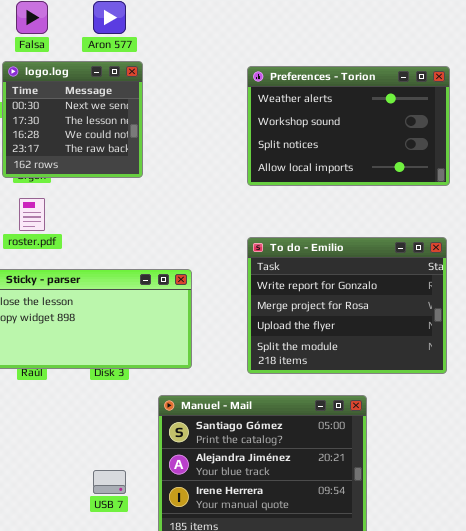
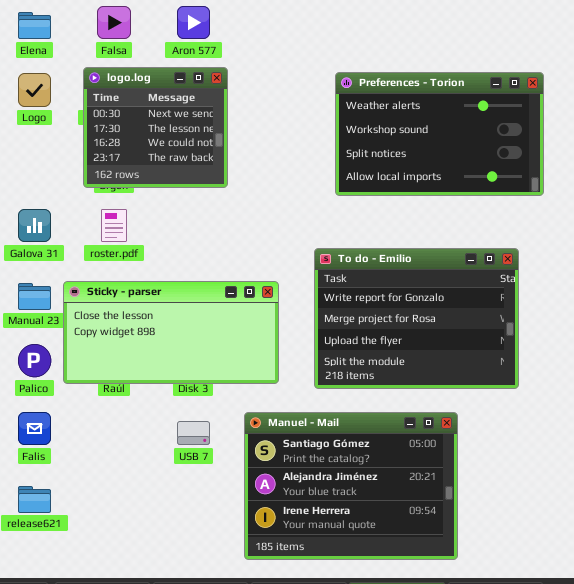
To do - Emilio: [247,237,447,374] -> [314,248,519,389], moved
USB 7: [93,470,126,494] -> [177,421,210,445], moved

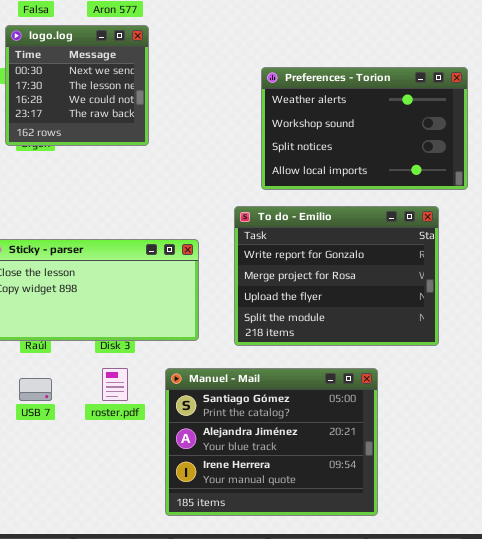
Preferences - Torion: [335,72,544,196] -> [261,67,468,190], moved
roster.pdf: [101,209,127,242] -> [102,368,128,401], moved
USB 7: [177,421,210,445] -> [19,378,52,401], moved

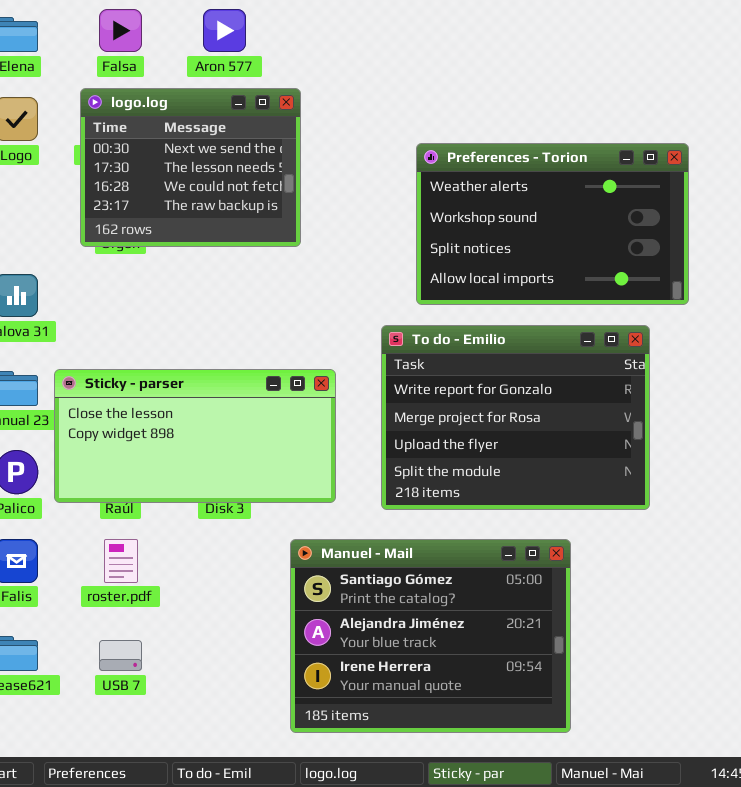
logo.log: [5,25,149,146] -> [80,88,301,247], resized
roster.pdf: [102,368,128,401] -> [104,539,138,583], moved
USB 7: [19,378,52,401] -> [99,640,142,671], moved

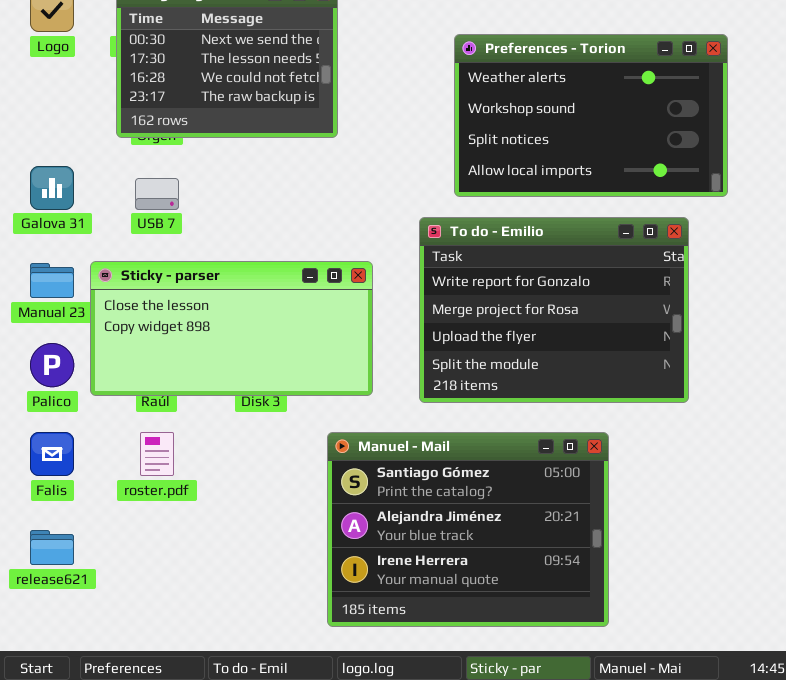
USB 7: [99,640,142,671] -> [135,178,179,210], moved

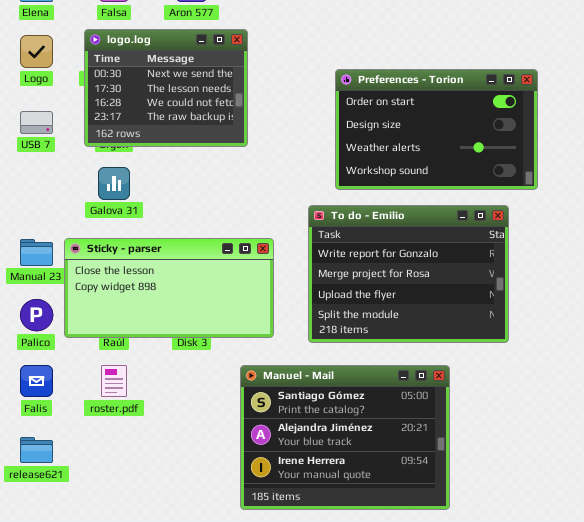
Preferences - Torion: [454,34,728,197] -> [335,69,538,190], scrolled up 2 rows
Galova 31: [30,166,74,210] -> [98,167,130,200], moved
USB 7: [135,178,179,210] -> [20,111,53,134], moved

